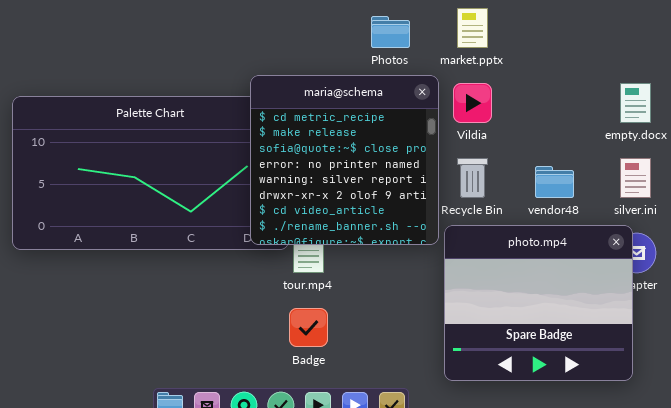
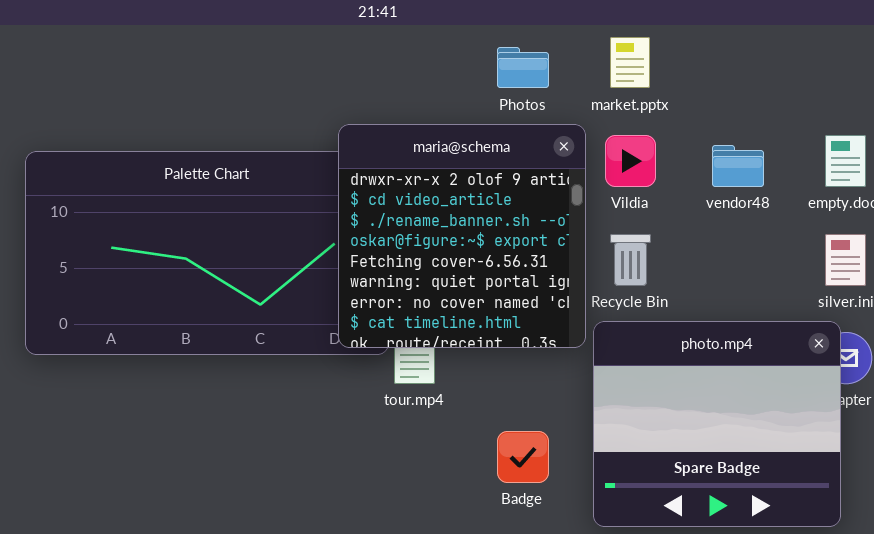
maria@schema: [250,75,439,245] -> [338,124,586,348], scrolled down 5 rows
vendor48: [535,166,574,198] -> [712,145,764,187], moved
Badge: [289,308,328,347] -> [497,431,549,483], moved

